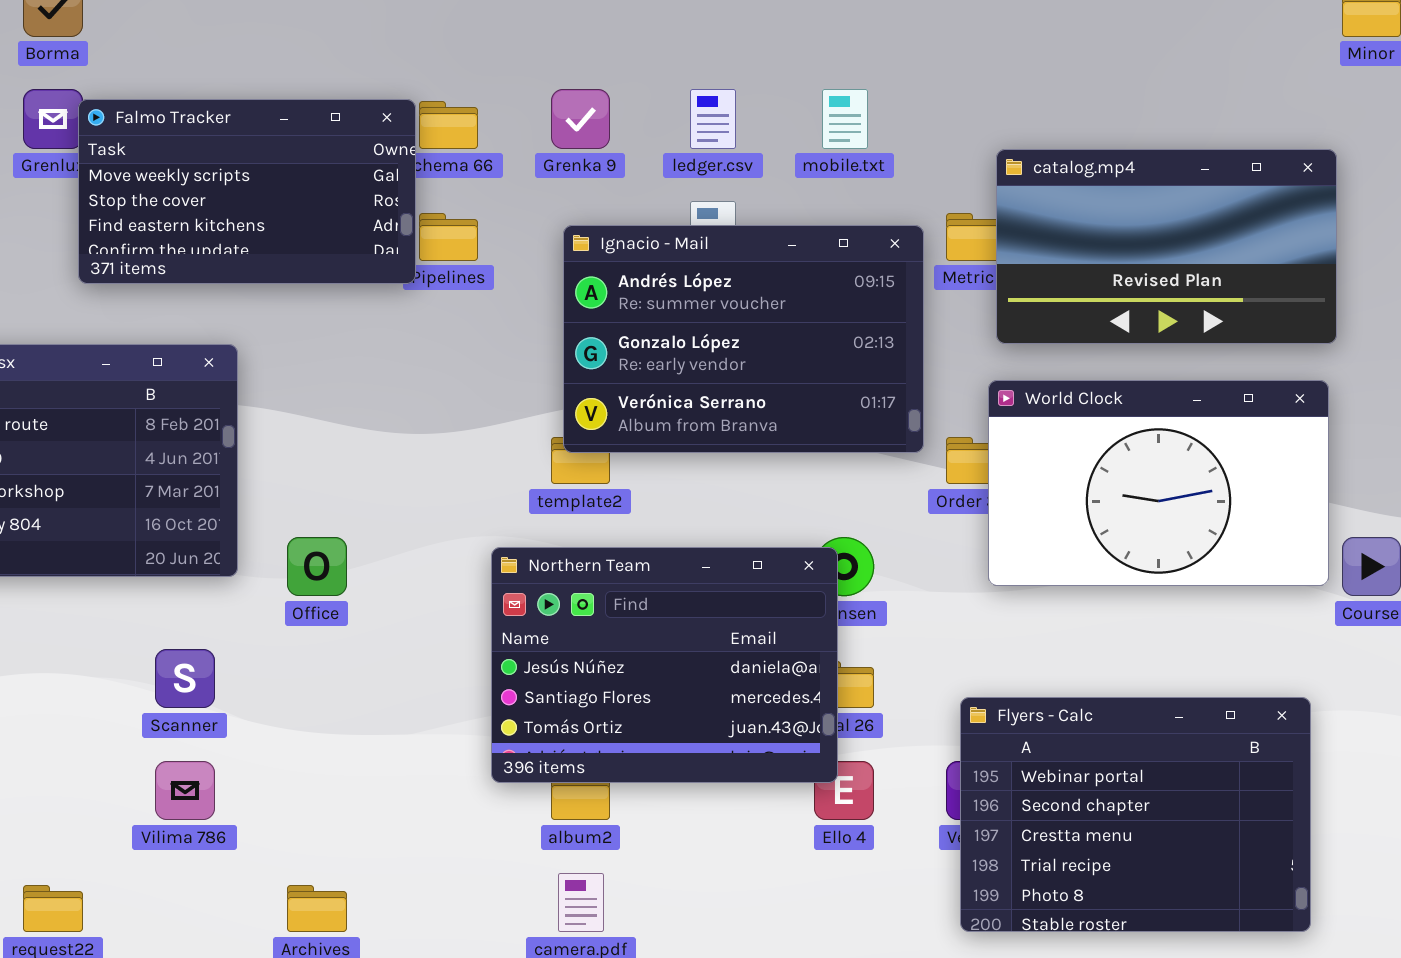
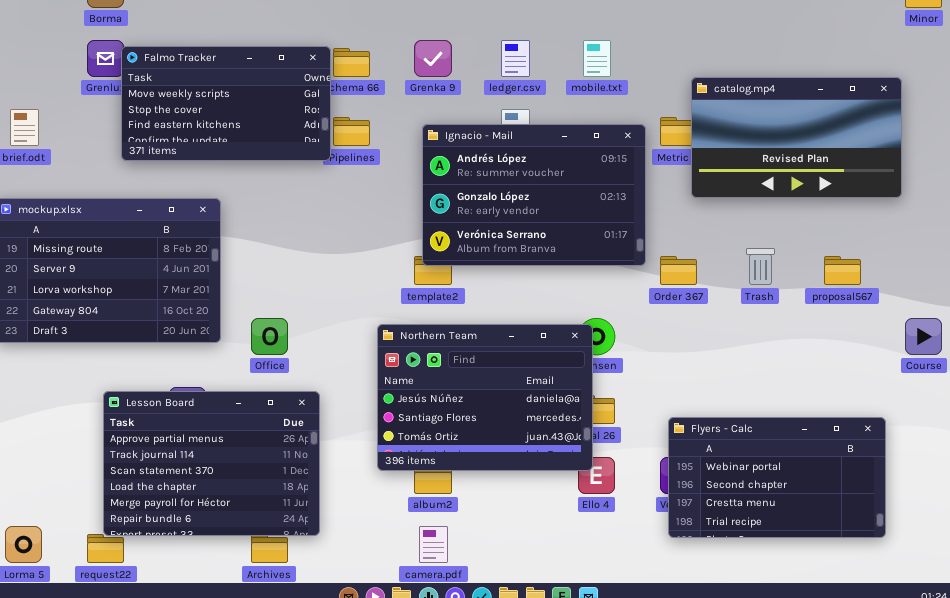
World Clock: [988,380,1329,586] -> none, closed
Lesson Board: none -> [103,391,320,536], opened
Flyers - Calc: [960,697,1311,932] -> [668,417,886,538], resized

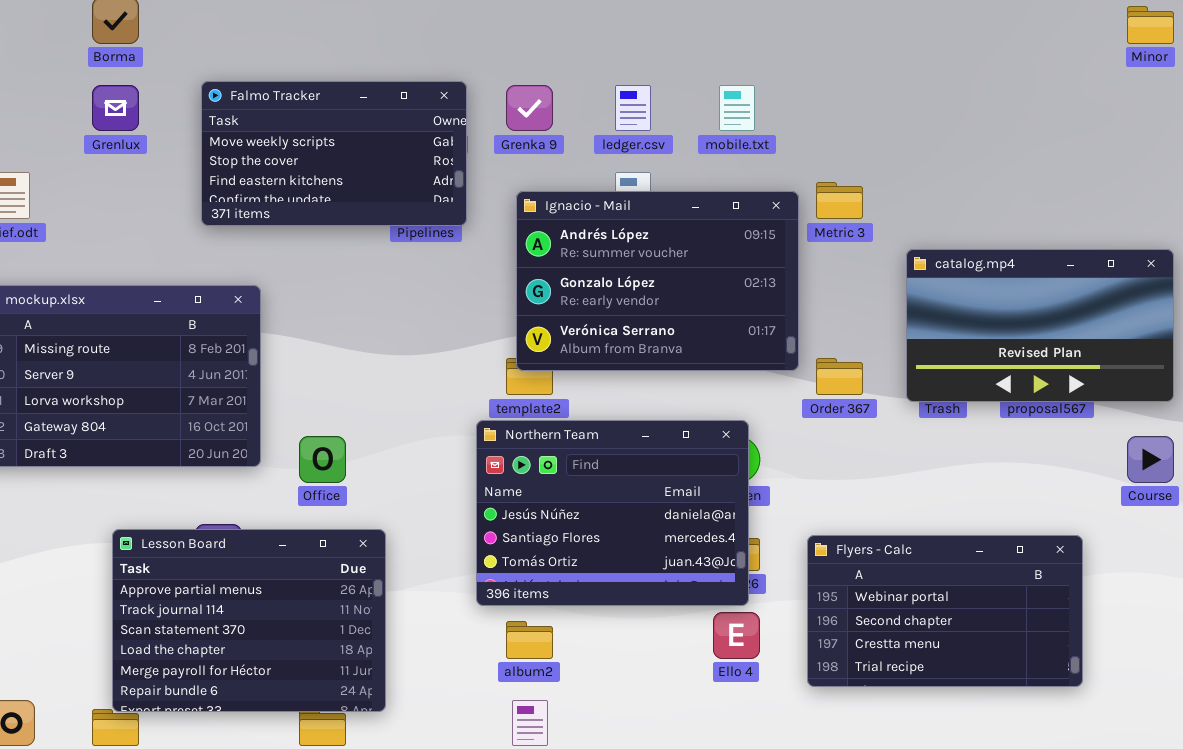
Falmo Tracker: [121,46,331,161] -> [201,81,467,226], moved
catalog.mp4: [691,77,902,198] -> [906,249,1174,402], moved
Northern Team: [377,324,593,471] -> [476,420,749,606], moved
Flyers - Calc: [668,417,886,538] -> [807,535,1083,687], moved

